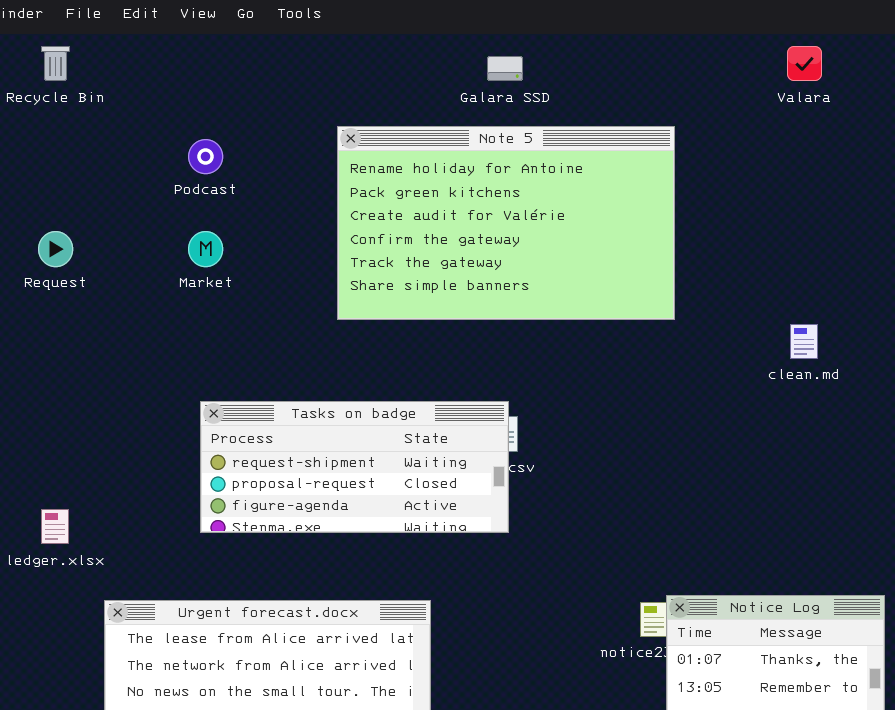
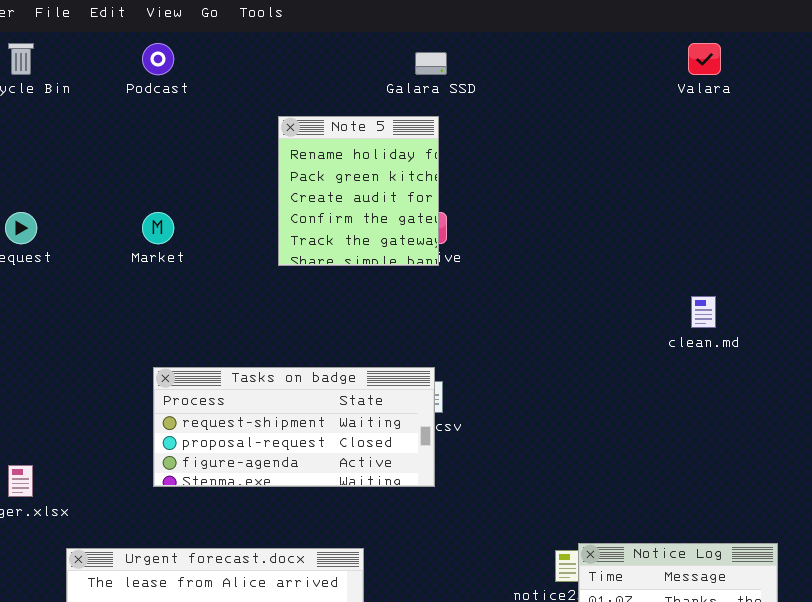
Note 5: [337,126,675,320] -> [278,116,439,266], resized
Podcast: [188,139,223,174] -> [142,43,174,75], moved

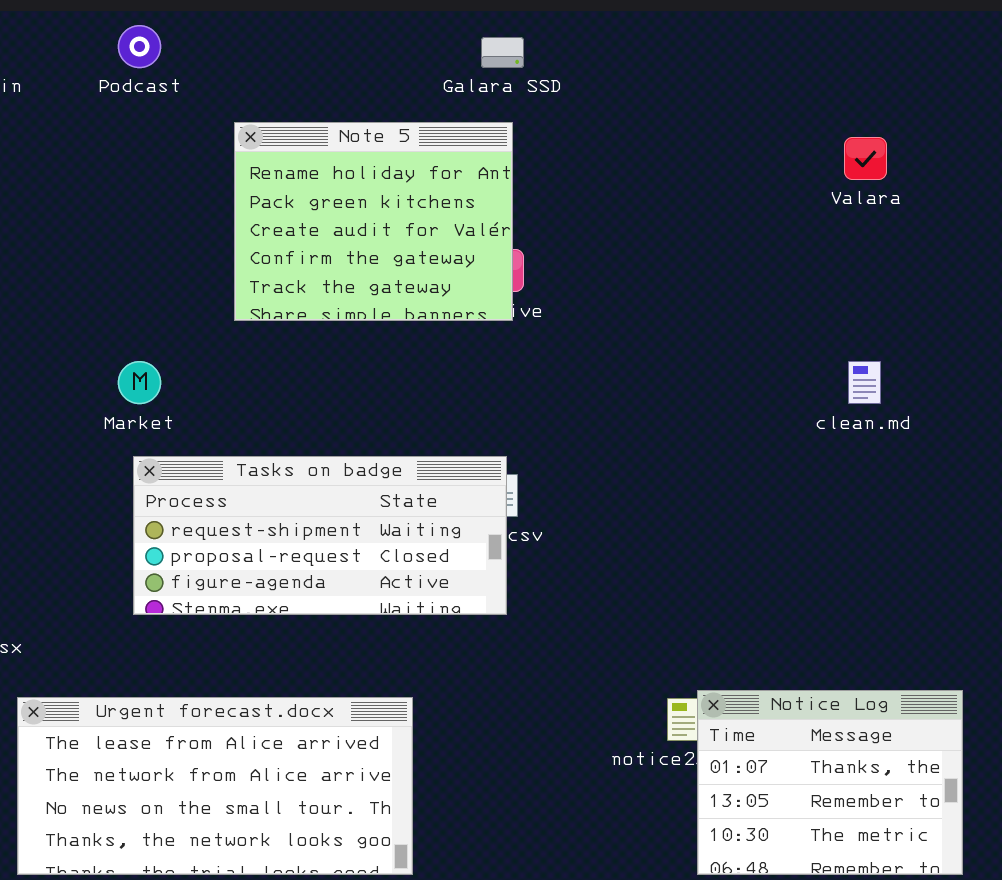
Valara: [688,43,721,75] -> [844,137,887,180], moved
Note 5: [278,116,439,266] -> [234,122,513,321], resized
Market: [142,212,174,244] -> [118,361,161,404], moved

